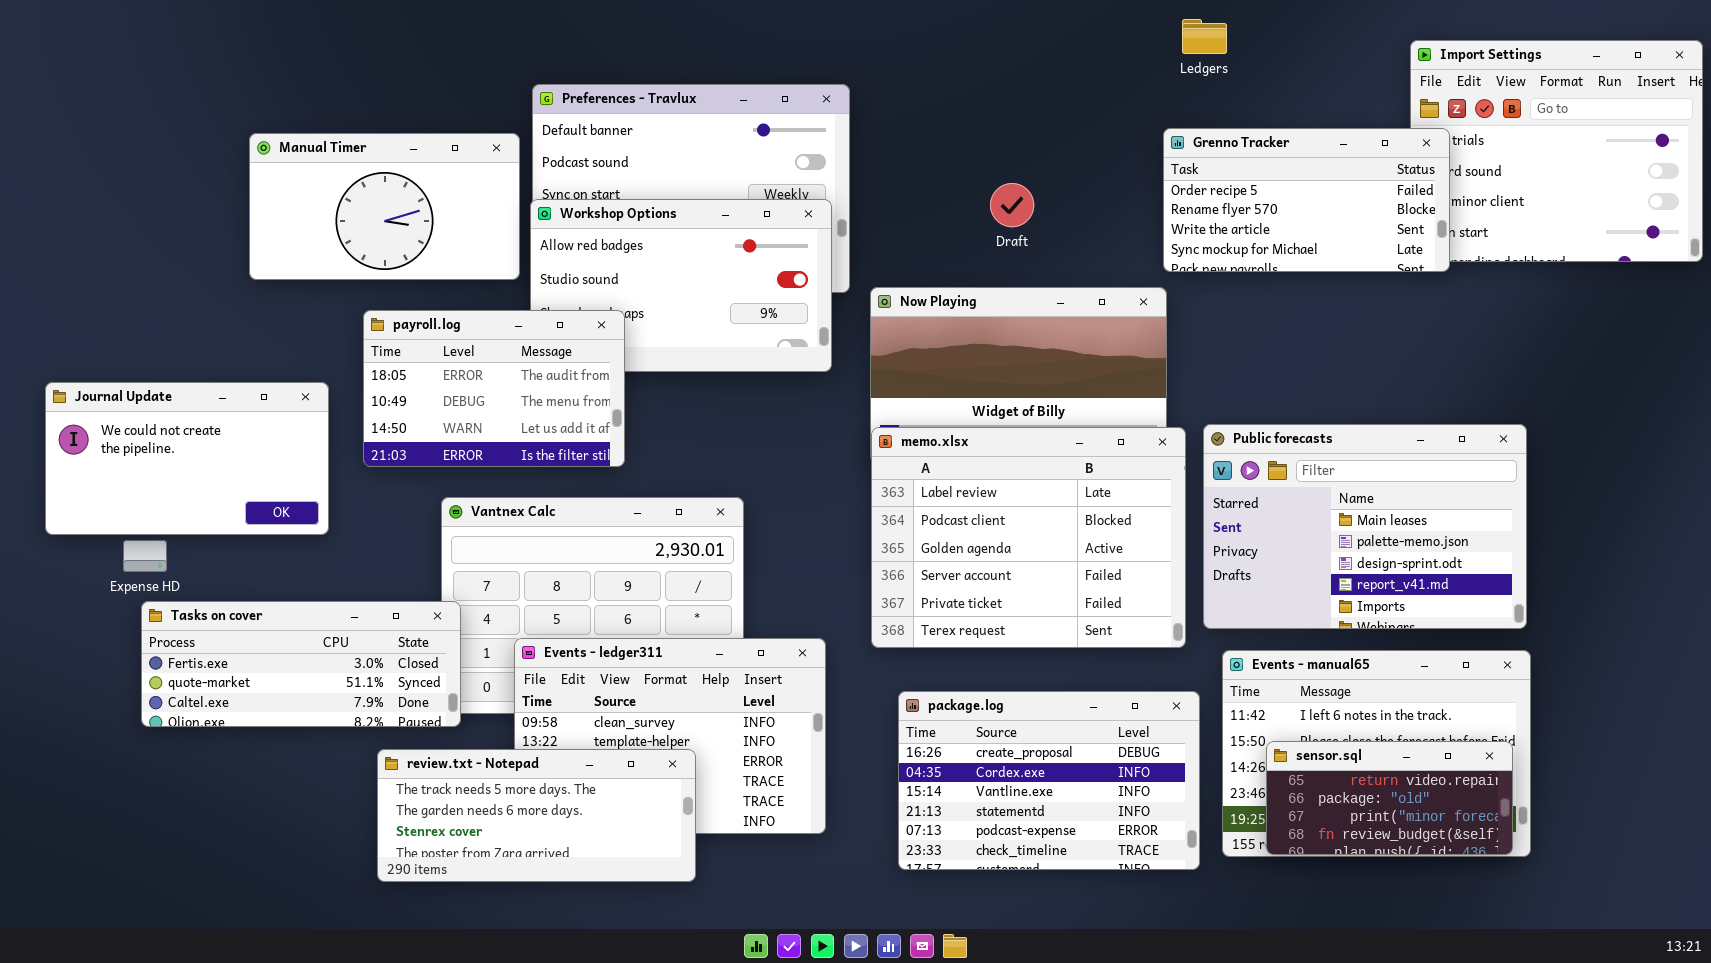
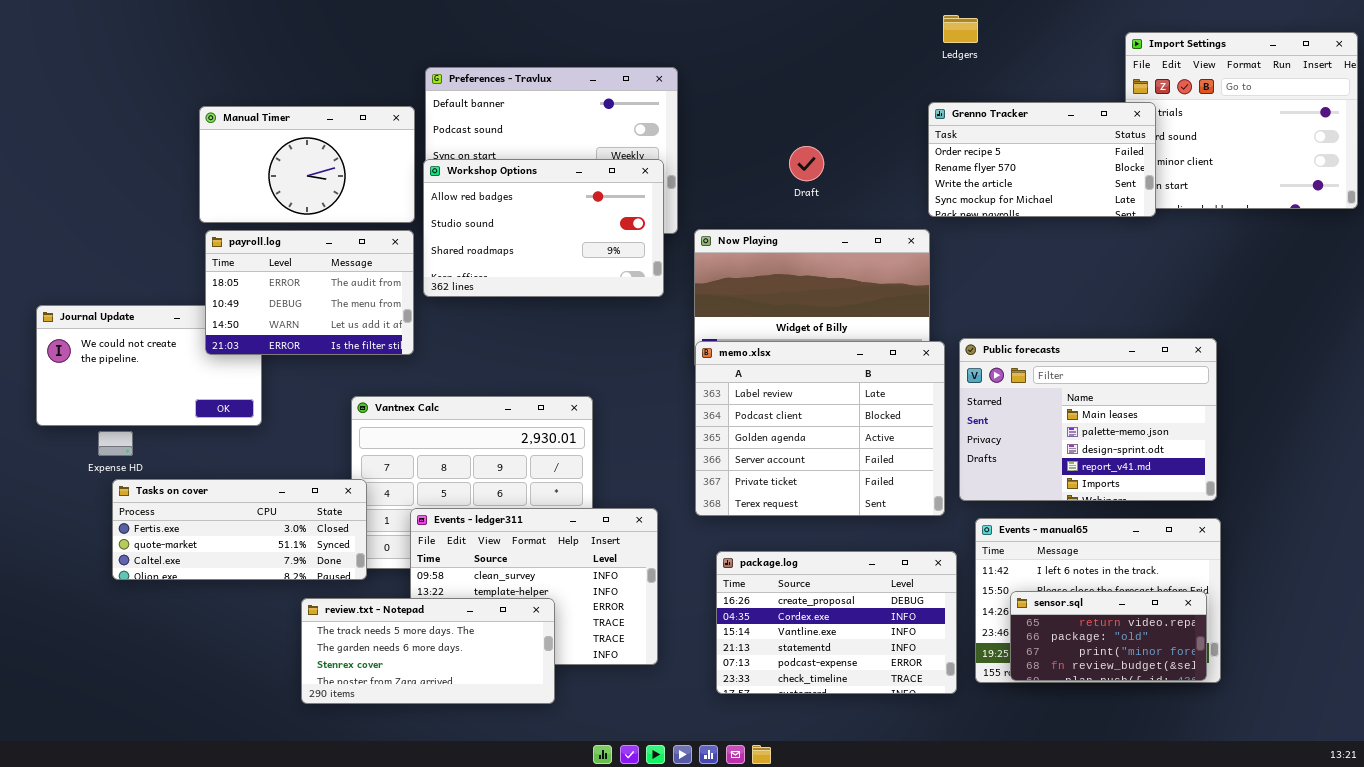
payroll.log: [363,310,625,467] -> [205,230,414,355], moved

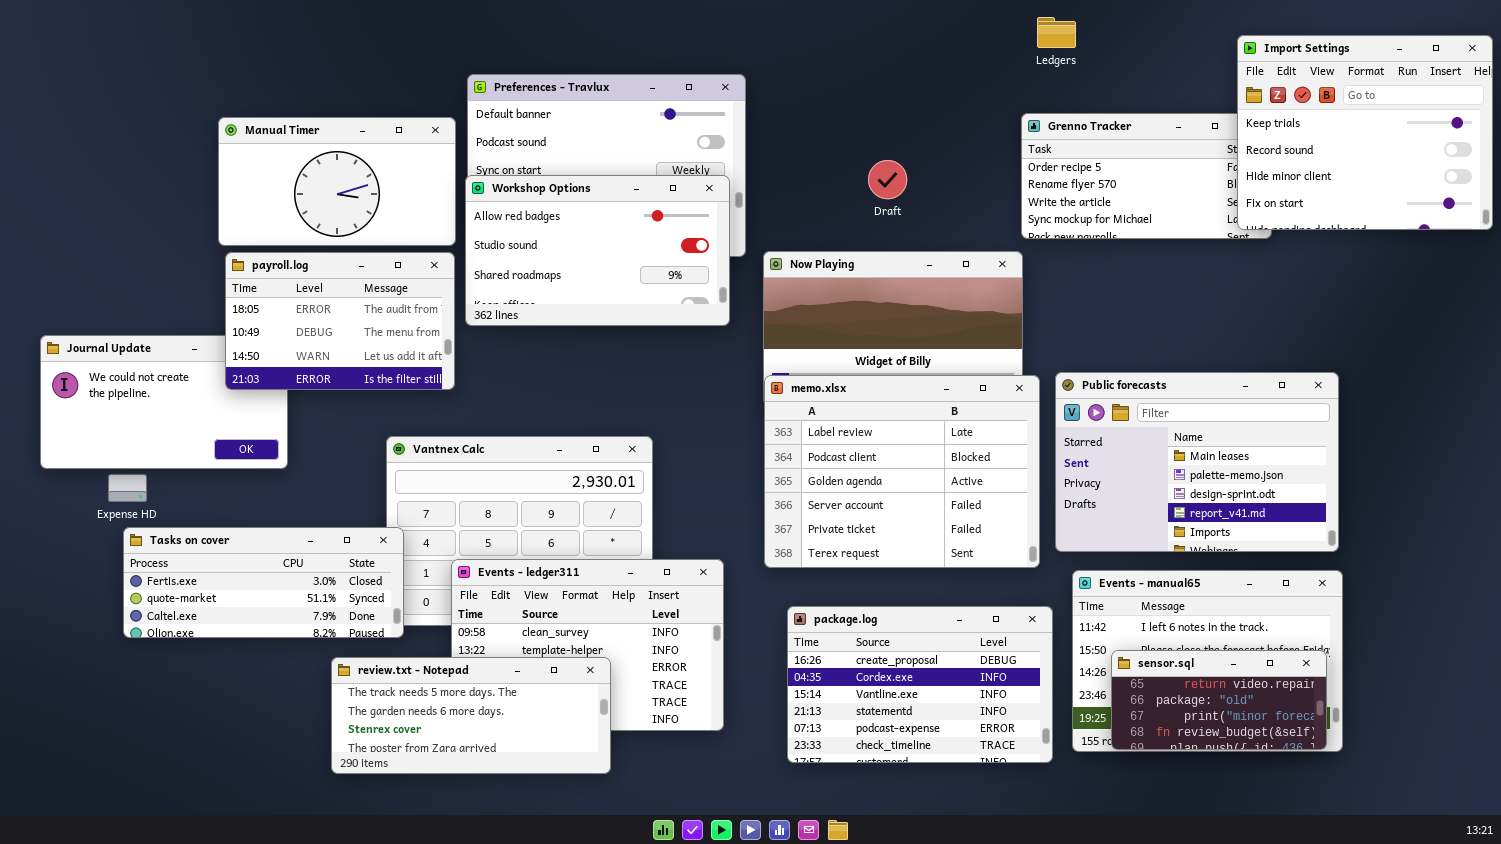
Import Settings: [1125,32,1358,209] -> [1237,35,1493,230], raised

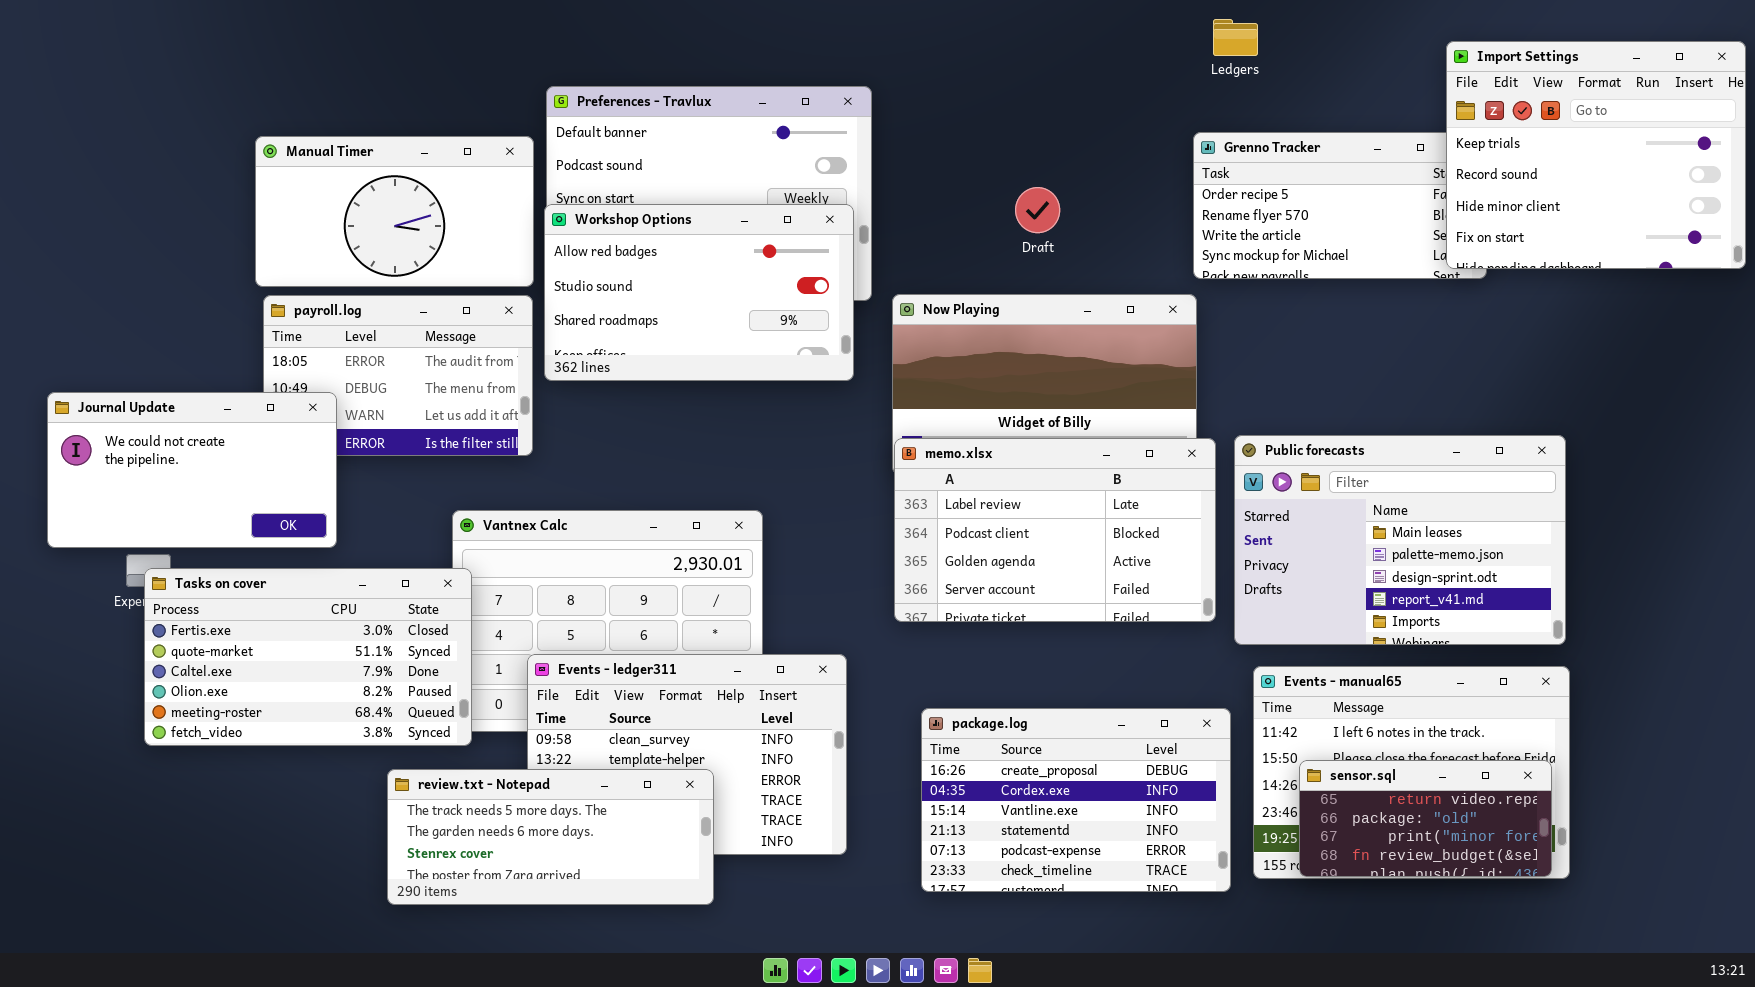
Journal Update: [40,335,288,469] -> [47,392,337,548], raised
memo.xlsx: [764,375,1040,568] -> [894,438,1216,622], resized
Tasks on cover: [123,527,404,638] -> [144,568,472,746], resized

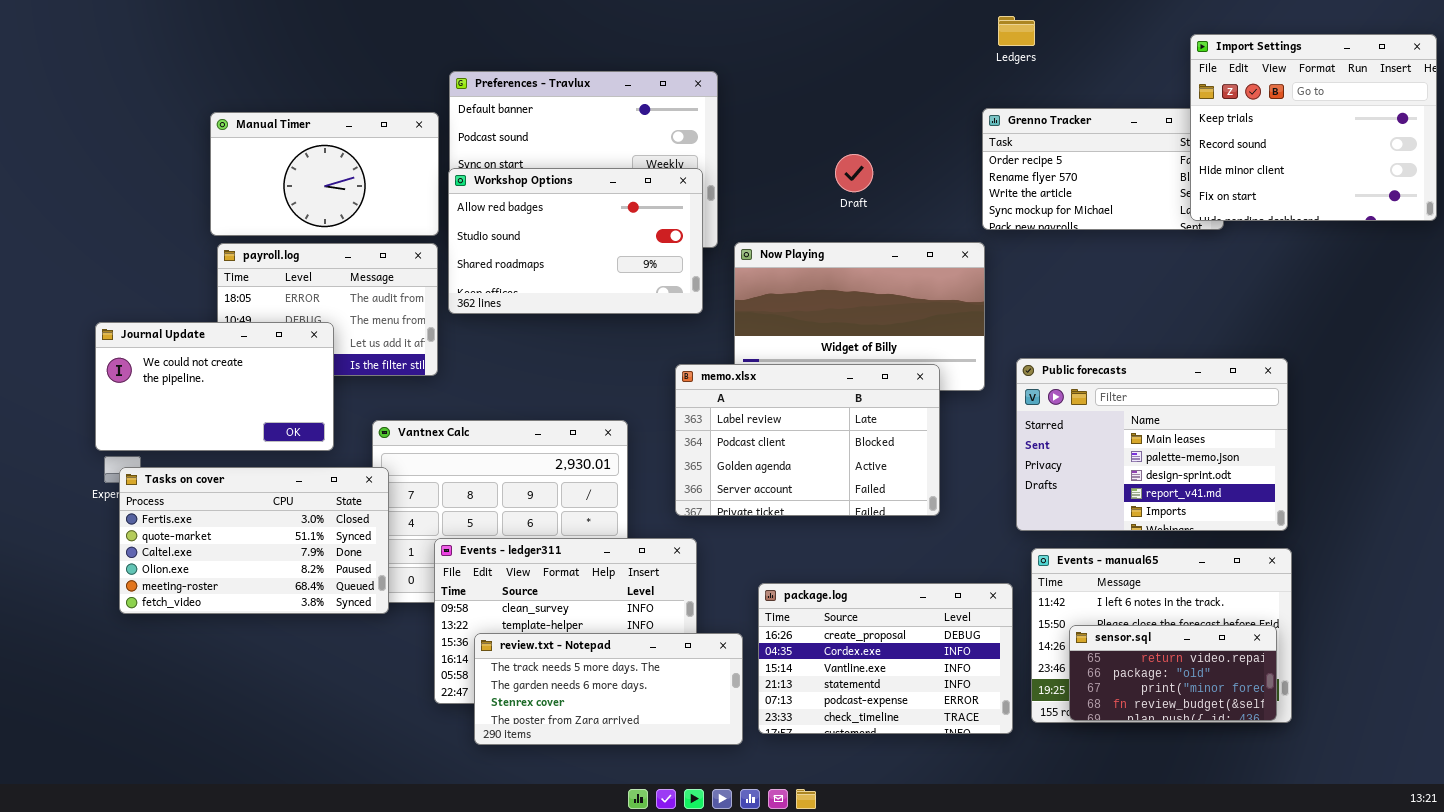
Journal Update: [47,392,337,548] -> [95,322,334,451], moved
memo.xlsx: [894,438,1216,622] -> [675,364,940,516], moved
review.txt - Notepad: [387,769,714,905] -> [474,633,743,745], moved

